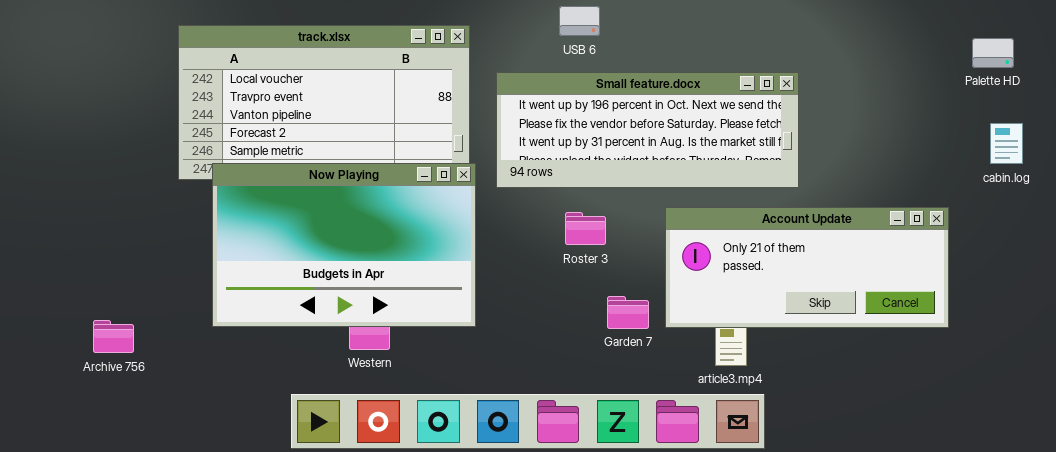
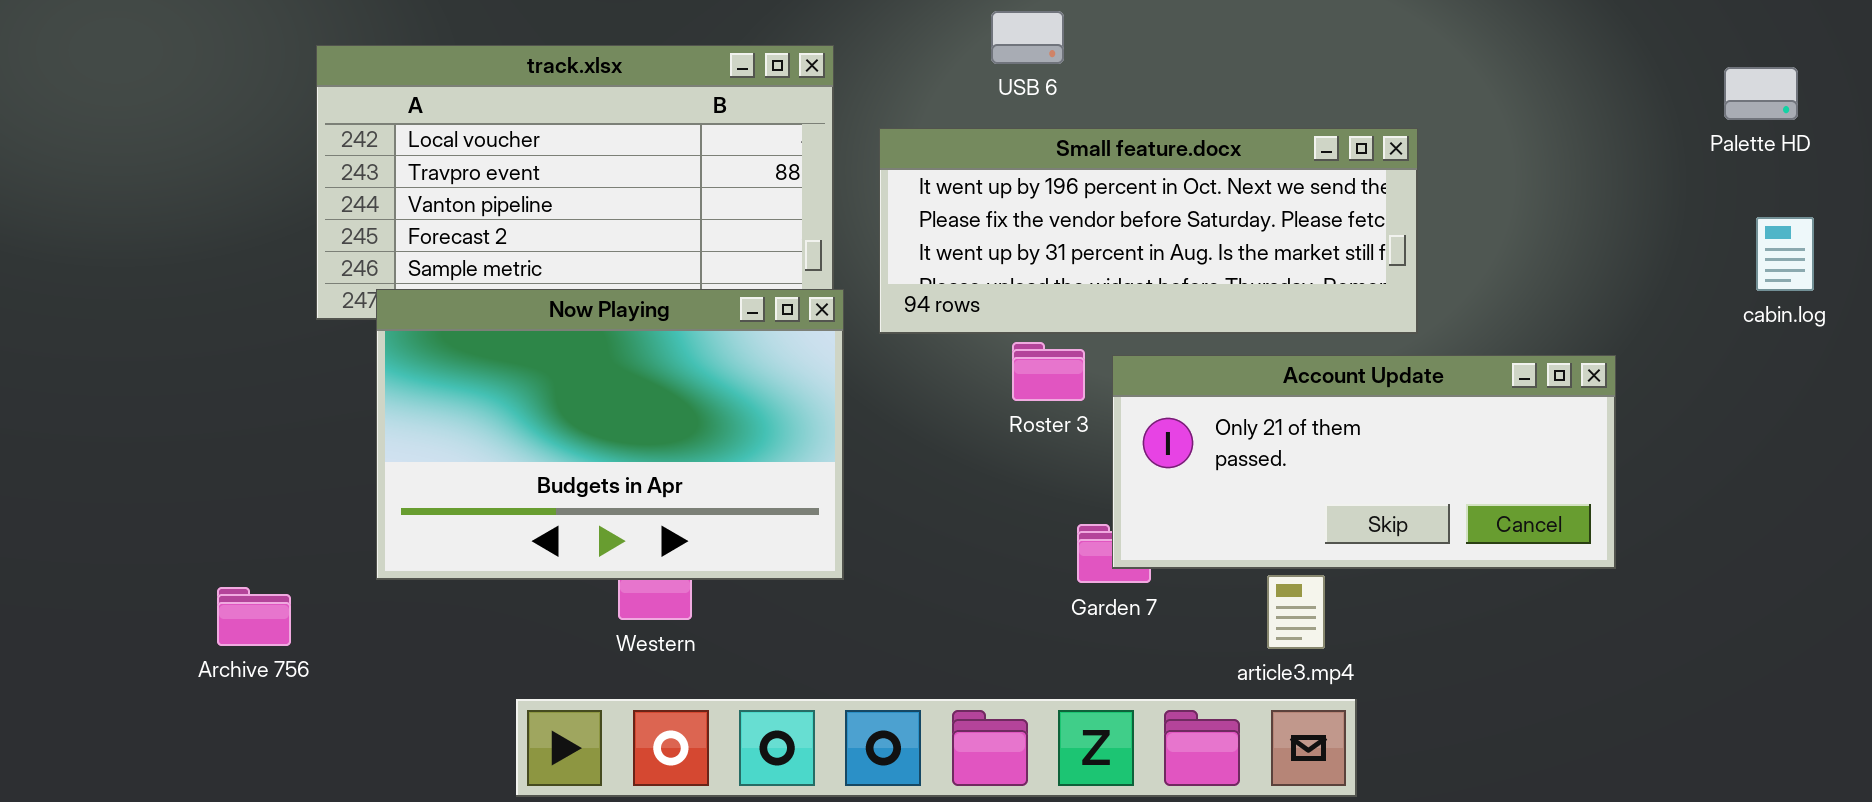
Account Update: [665,207,949,328] -> [1112,355,1616,569], moved
Roster 3: [565,212,606,245] -> [1012,342,1085,401], moved
Archive 756: [93,320,134,353] -> [217,587,291,646], moved

